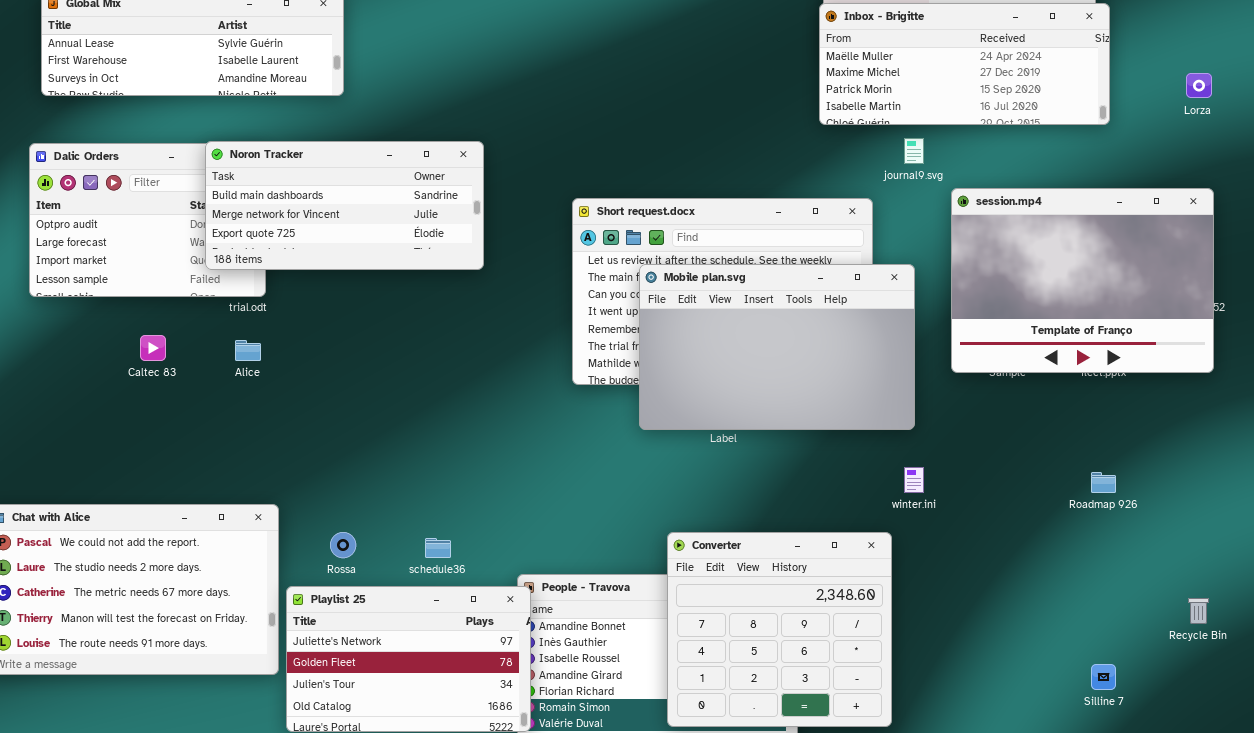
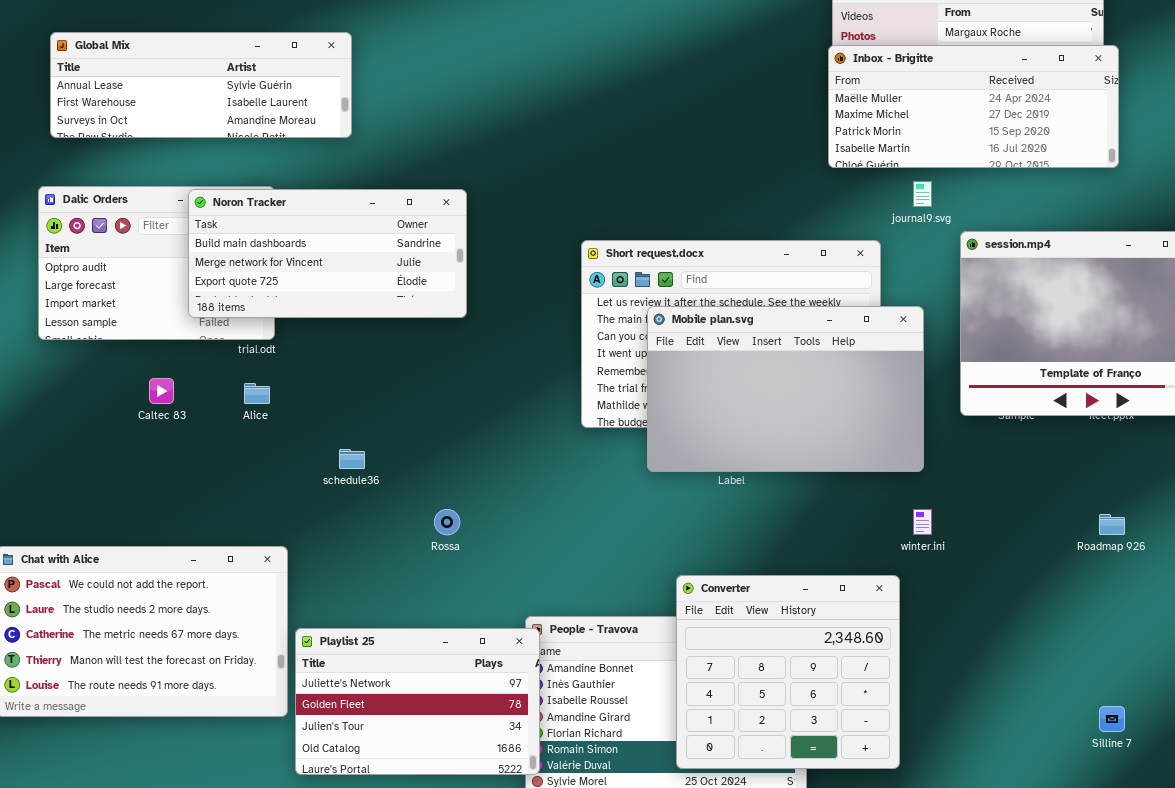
Noron Tracker: [205,141,484,270] -> [188,189,467,318], moved
Rossa: [330,532,356,558] -> [434,509,460,535], moved
schedule36: [425,538,451,558] -> [339,449,365,469], moved

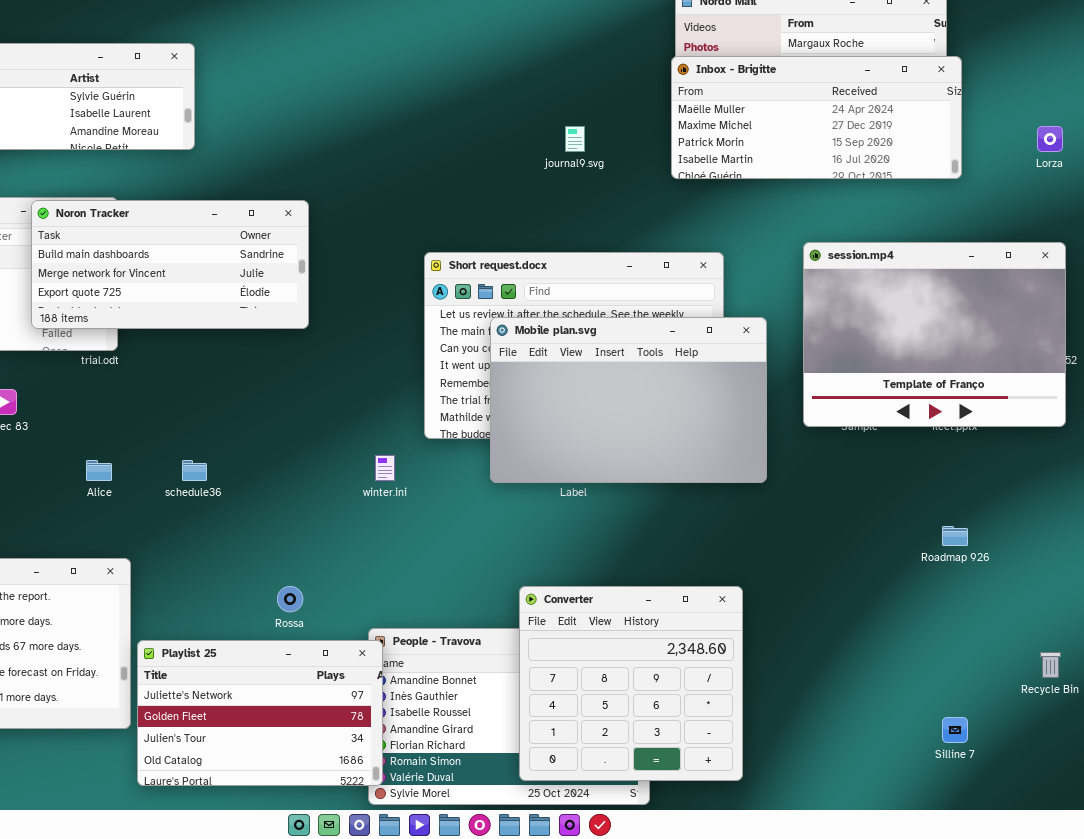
journal9.svg: [913,181,932,207] -> [565,126,585,152], moved
Alice: [244,383,270,404] -> [86,460,112,481], moved
Rossa: [434,509,460,535] -> [277,586,303,612], moved
winter.ini: [913,509,932,535] -> [375,455,395,481], moved

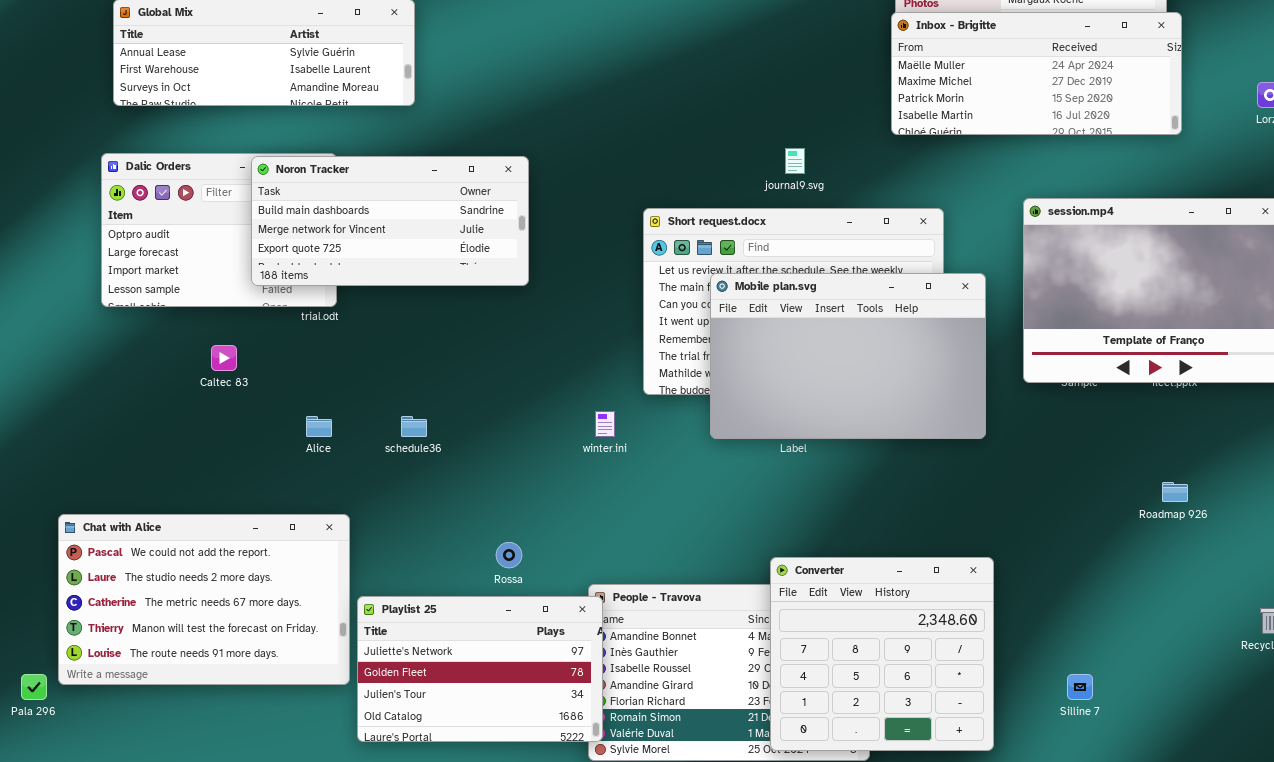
journal9.svg: [565,126,585,152] -> [785,148,805,174], moved
Converter: [519,586,743,781] -> [770,557,994,751], moved
Silline 7: [942,717,968,743] -> [1067,674,1093,700], moved

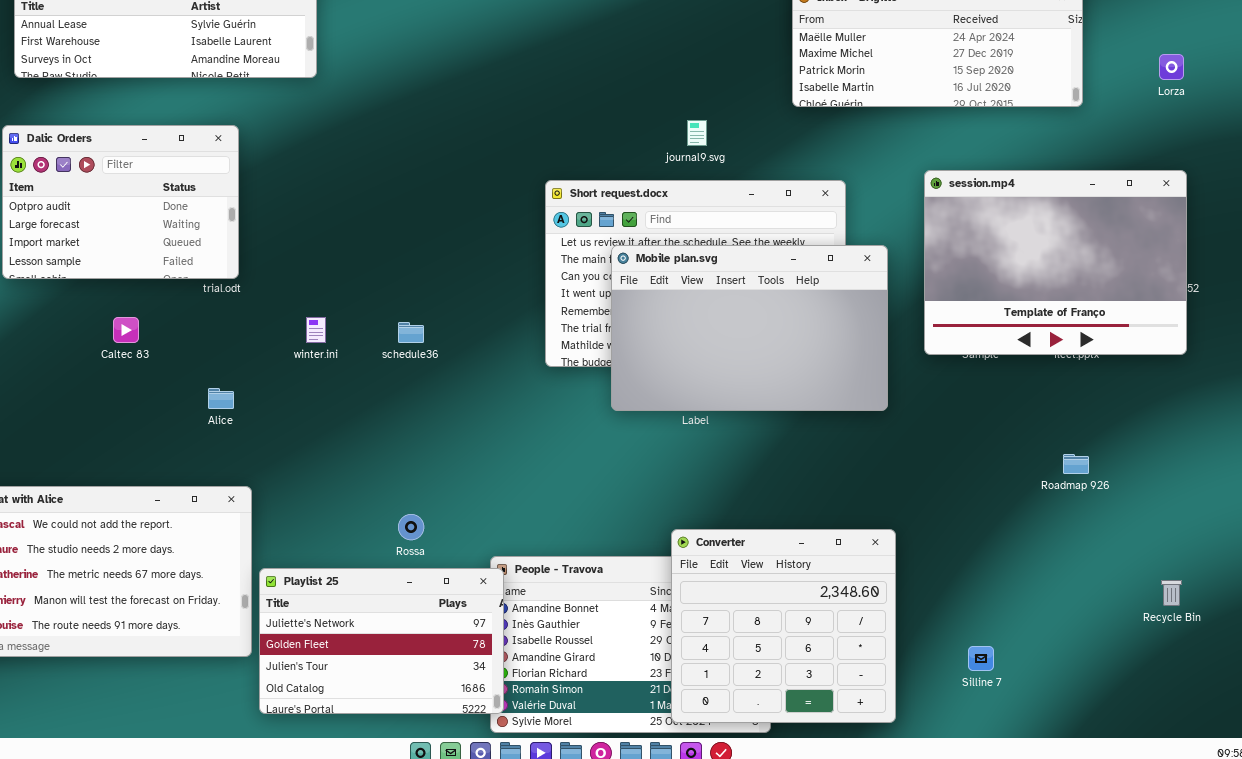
Noron Tracker: [251,156,529,286] -> none, closed
winter.ini: [595,411,615,437] -> [306,317,326,343], moved
schedule36: [401,416,427,437] -> [398,322,424,343], moved

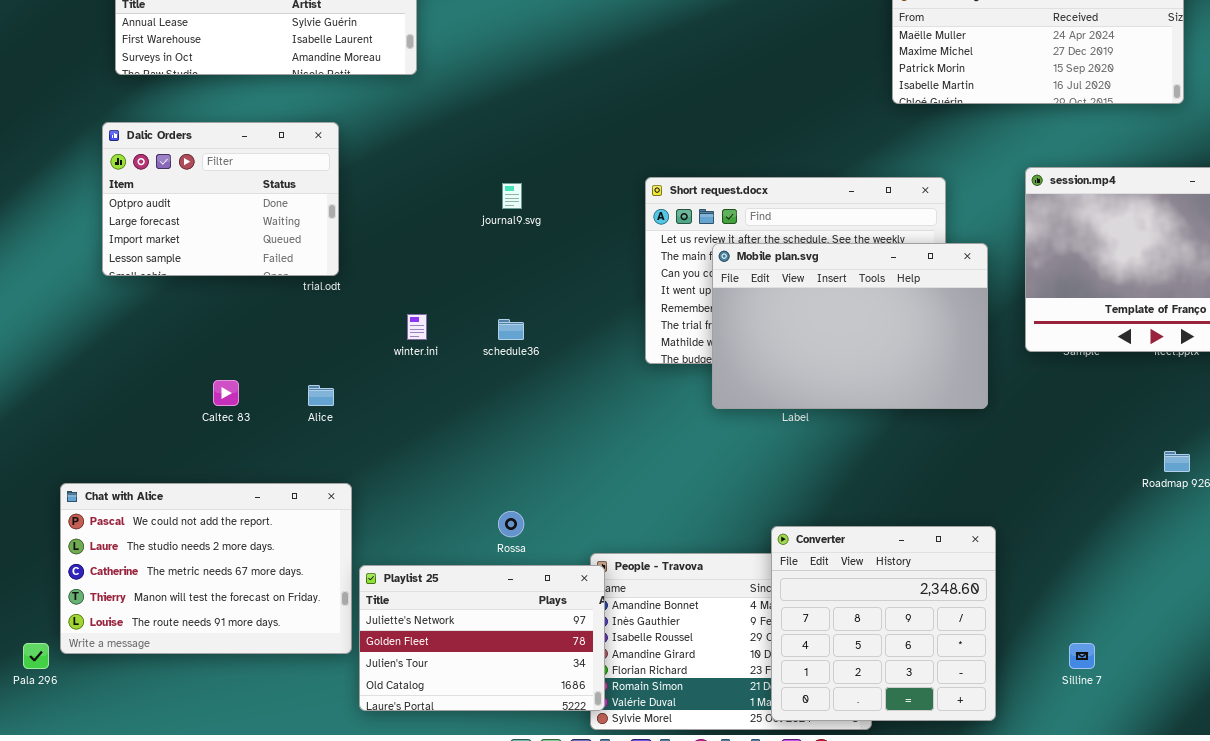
journal9.svg: [687,120,707,146] -> [502,183,522,209], moved
Caltec 83: [113,317,139,343] -> [213,380,239,406], moved

